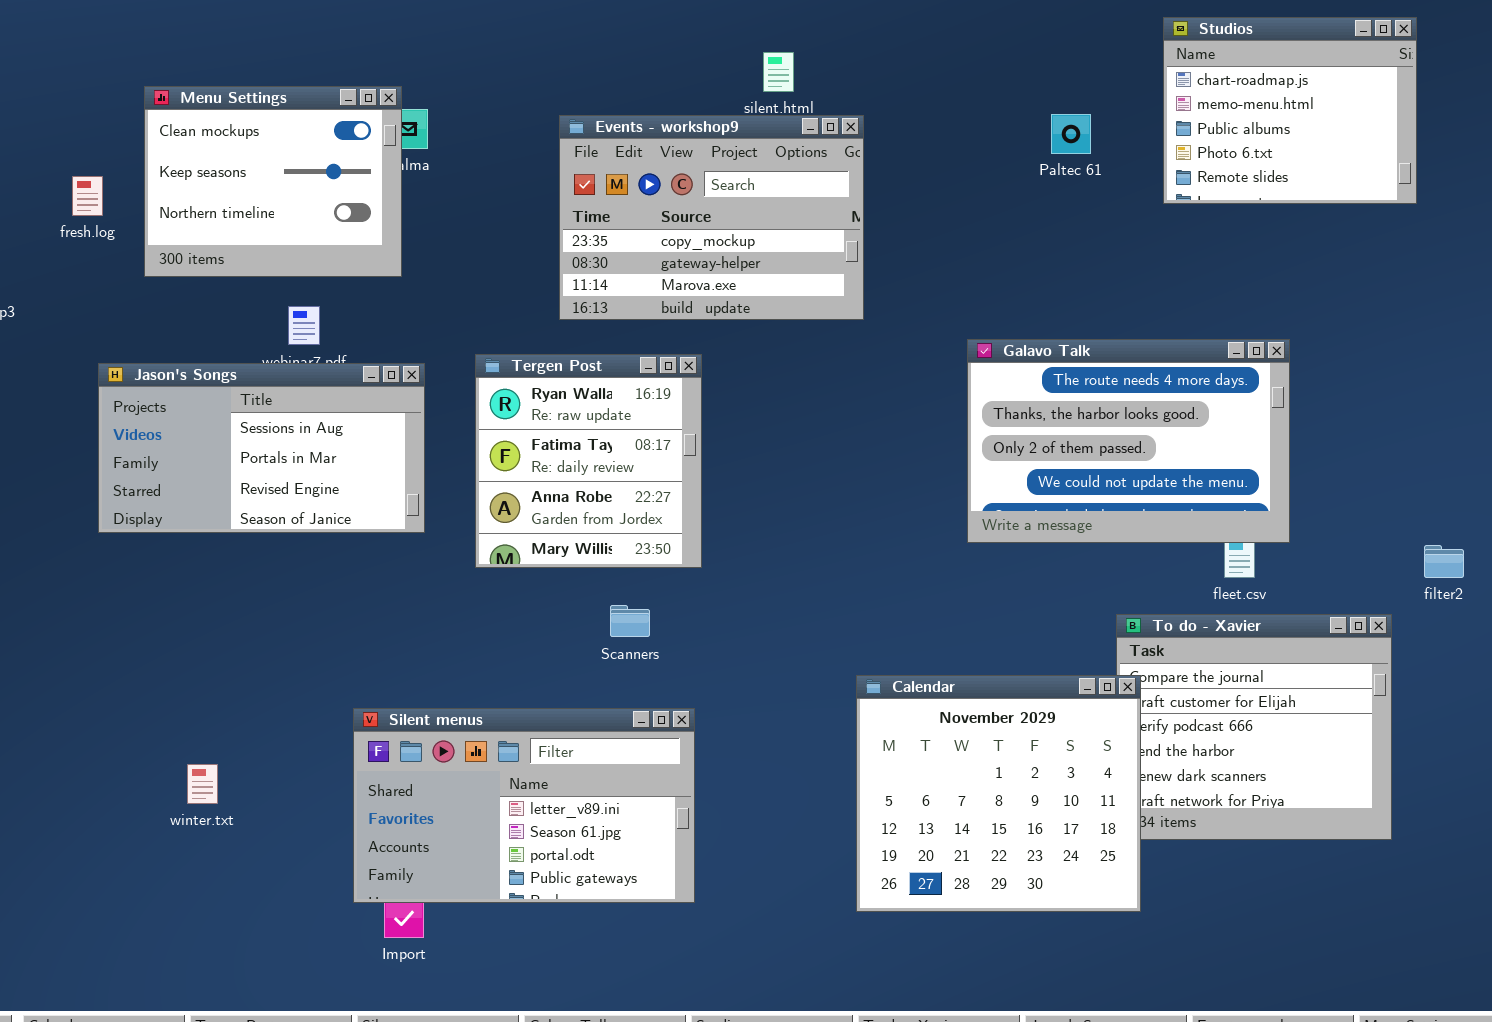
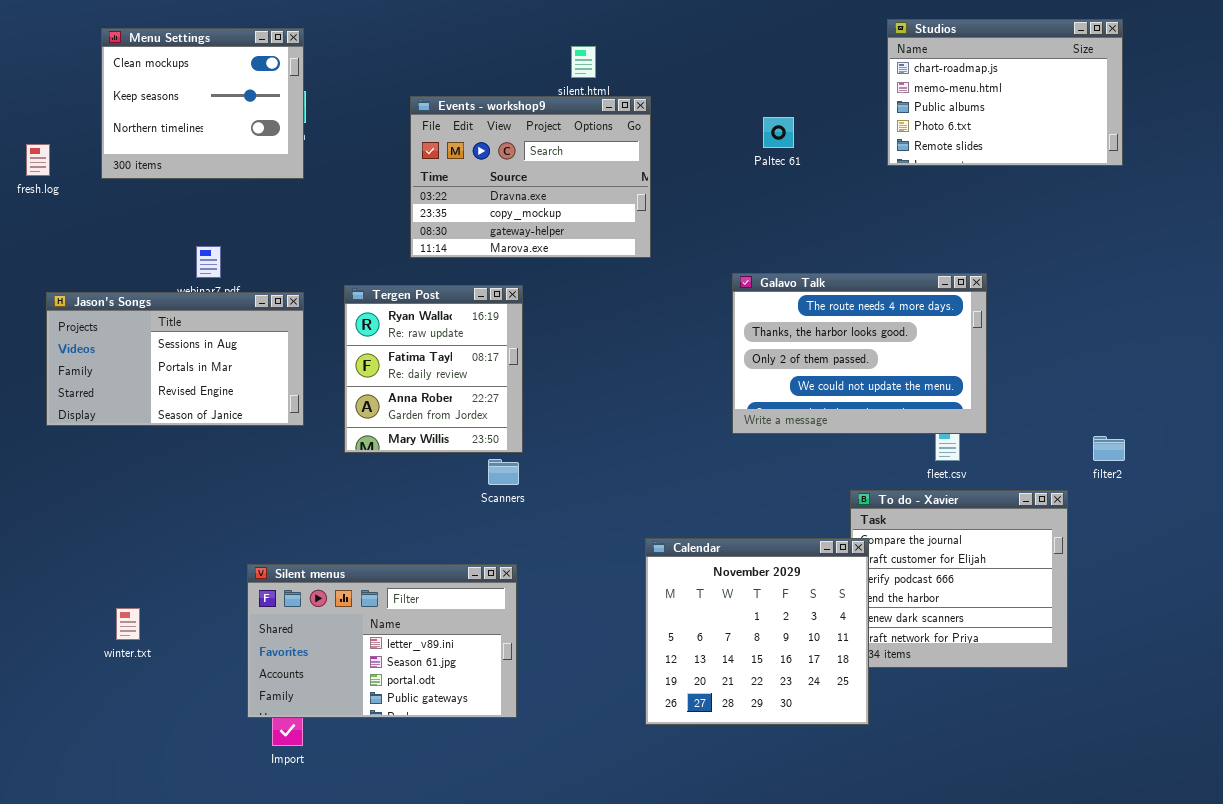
Studios: [1163,17,1417,204] -> [887,19,1123,166], resized
Menu Settings: [144,86,402,277] -> [101,28,304,179], moved
Paltec 61: [1051,114,1091,154] -> [763,117,794,148], moved
Events - workshop9: [559,115,864,320] -> [410,96,651,258], scrolled up 1 row
Scanners: [610,605,650,637] -> [488,459,519,485], moved

